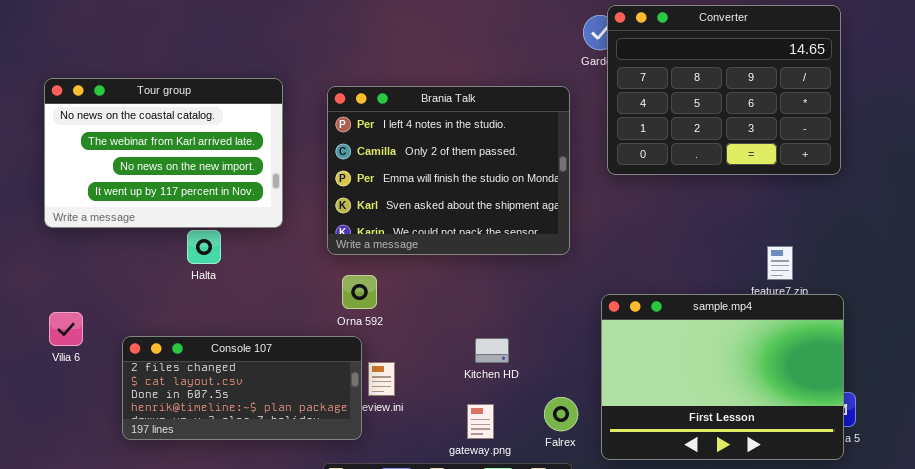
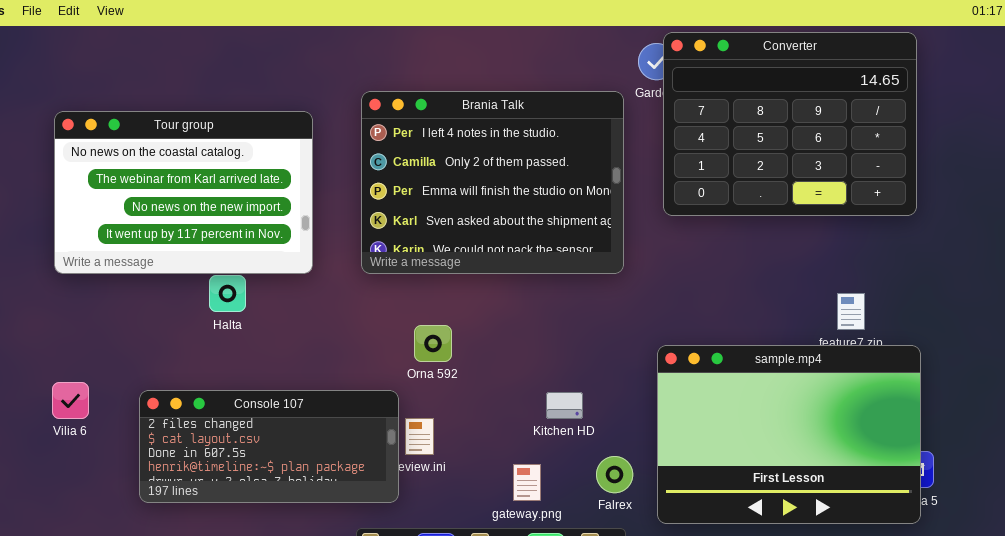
Brania Talk: [327,86,570,255] -> [361,91,624,274], moved
Orna 592: [342,275,377,309] -> [414,325,452,362], moved
Vilia 6: [49,312,83,346] -> [52,382,89,419], moved
Kitchen HD: [475,338,509,363] -> [546,392,583,419], moved

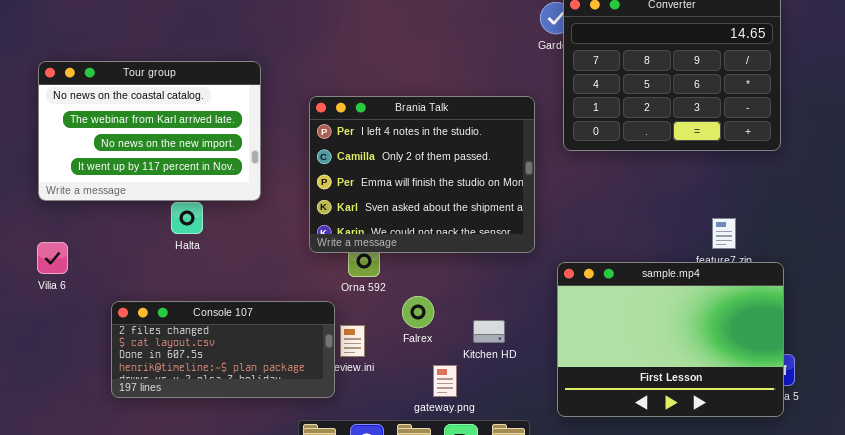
Brania Talk: [361,91,624,274] -> [309,96,535,253], moved
Vilia 6: [52,382,89,419] -> [37,242,68,274], moved
Kitchen HD: [546,392,583,419] -> [473,320,505,343], moved
Falrex: [596,456,633,493] -> [402,296,434,328], moved

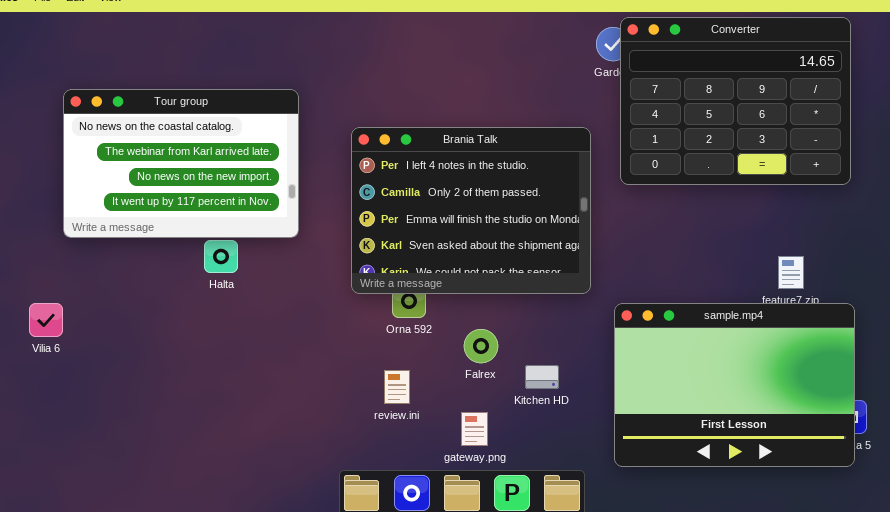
Vilia 6: [37,242,68,274] -> [29,303,63,337], moved
Falrex: [402,296,434,328] -> [464,329,498,363], moved
Console 107: [111,301,335,398] -> none, closed
gateway.png: [433,365,457,397] -> [461,412,488,446], moved

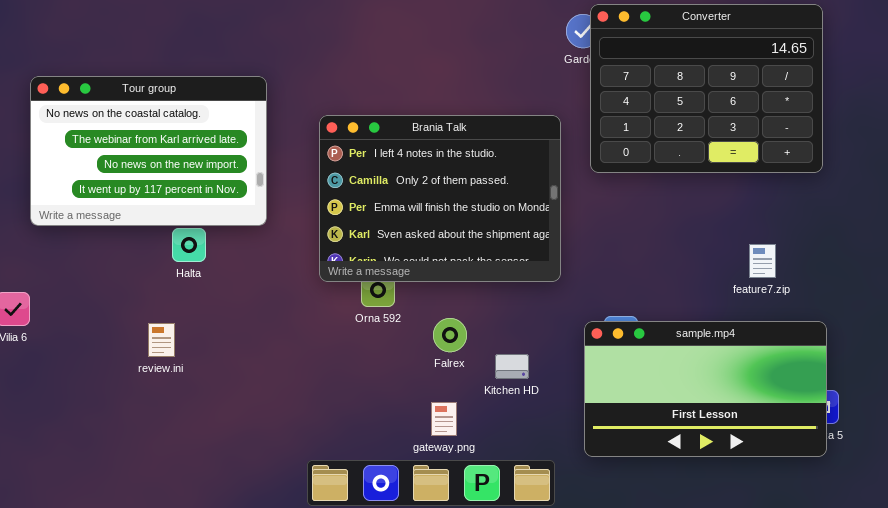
sample.mp4: [614,303,855,467] -> [584,321,827,457], resized
review.ini: [384,370,410,404] -> [148,323,175,357], moved

